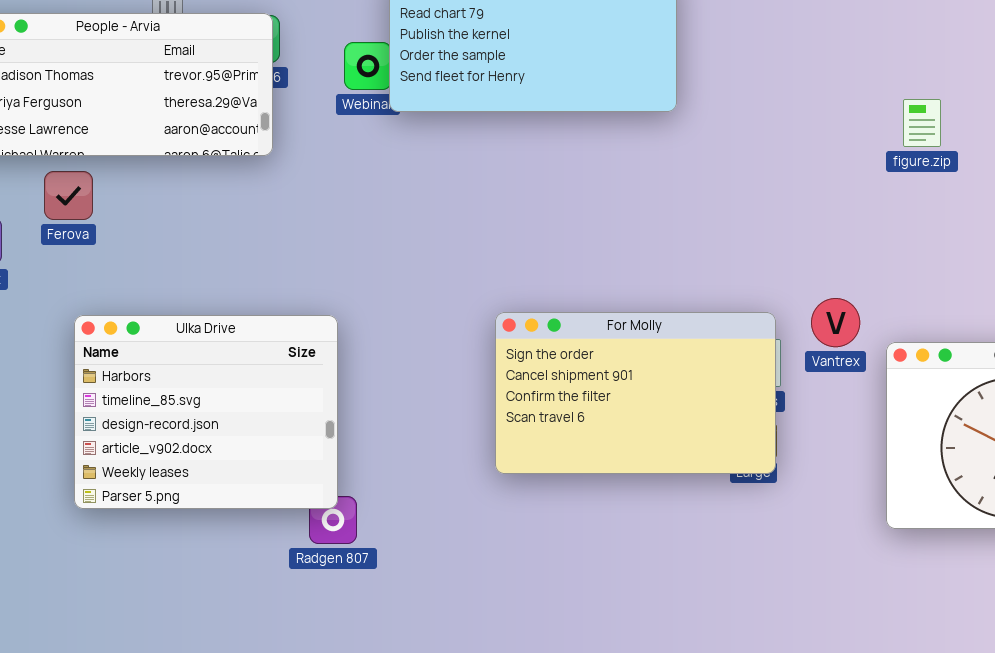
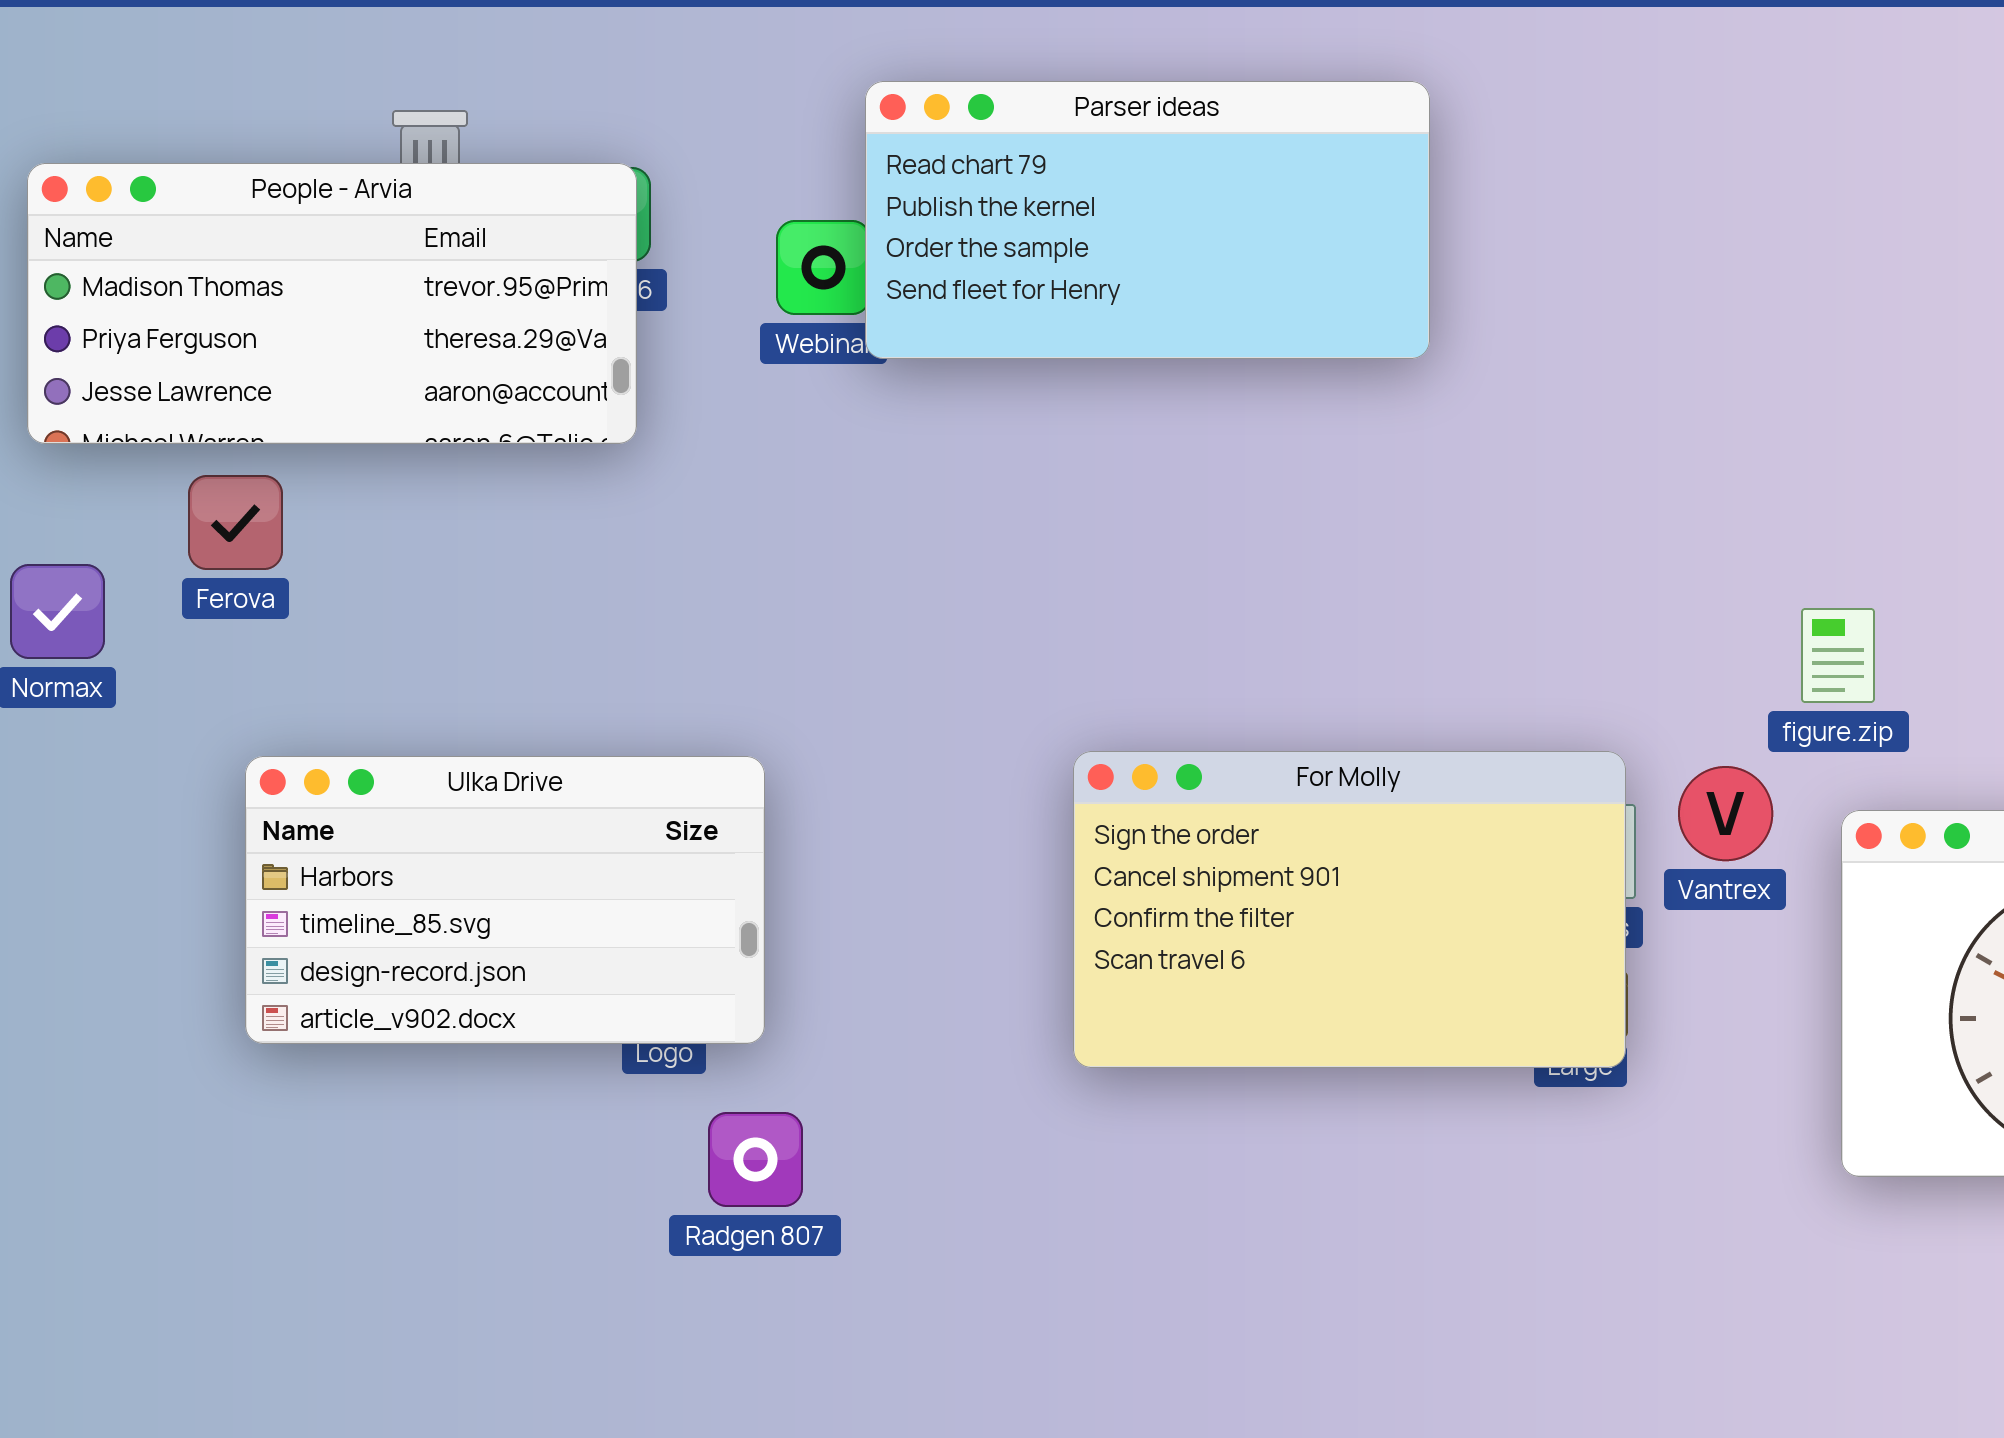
figure.zip: [903,99,941,147] -> [1801,608,1875,703], moved
Vantrex: [811,298,860,347] -> [1678,766,1773,861], moved
Ulka Drive: [74,315,338,509] -> [245,756,765,1044], resized

